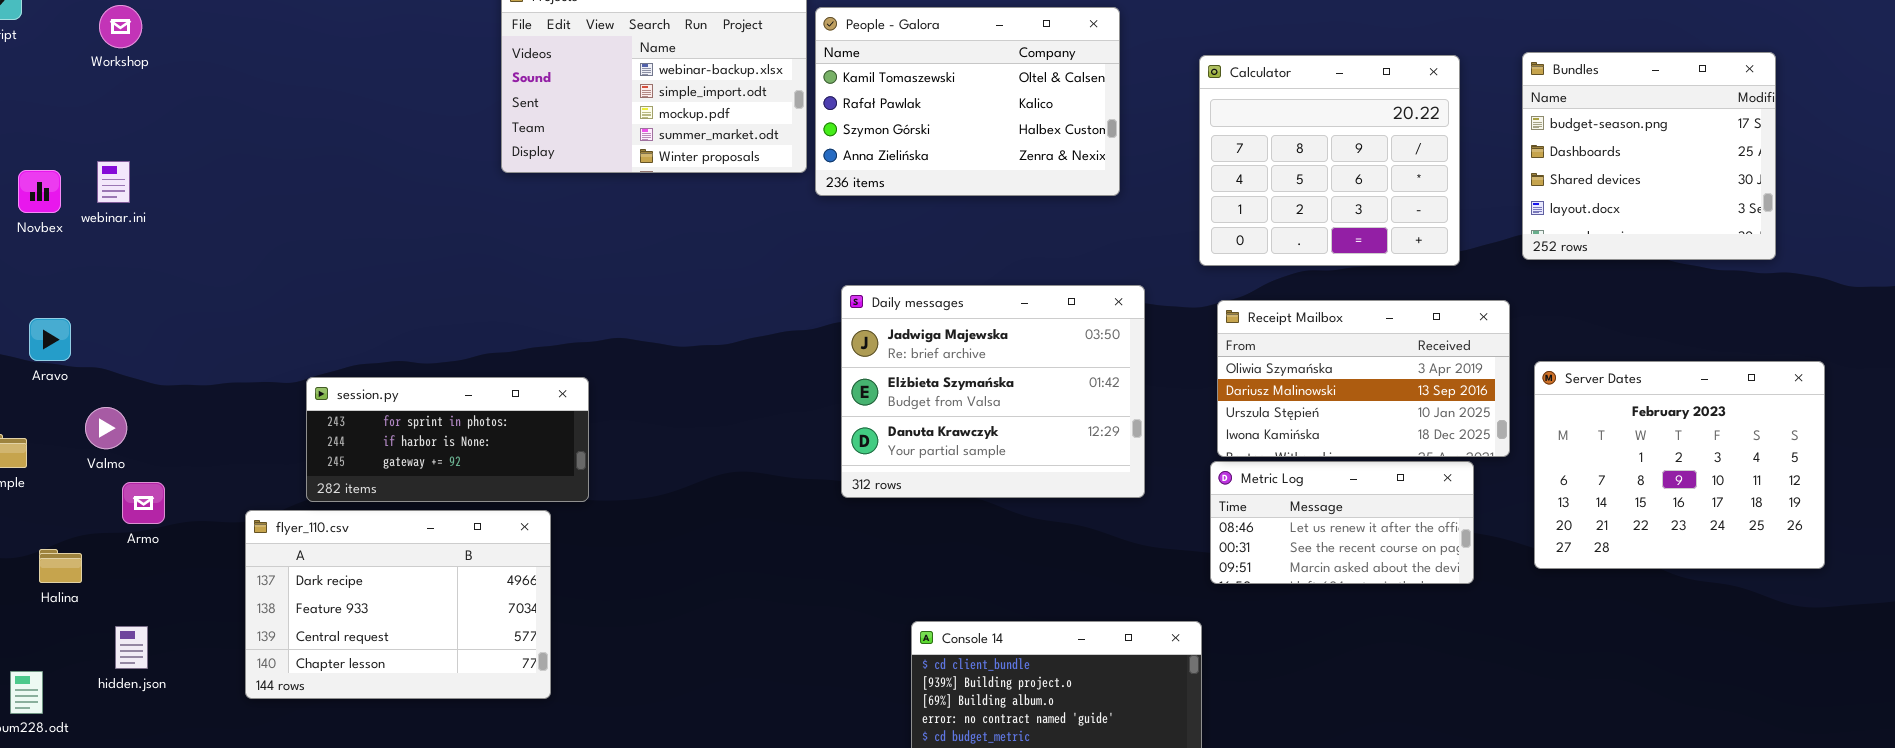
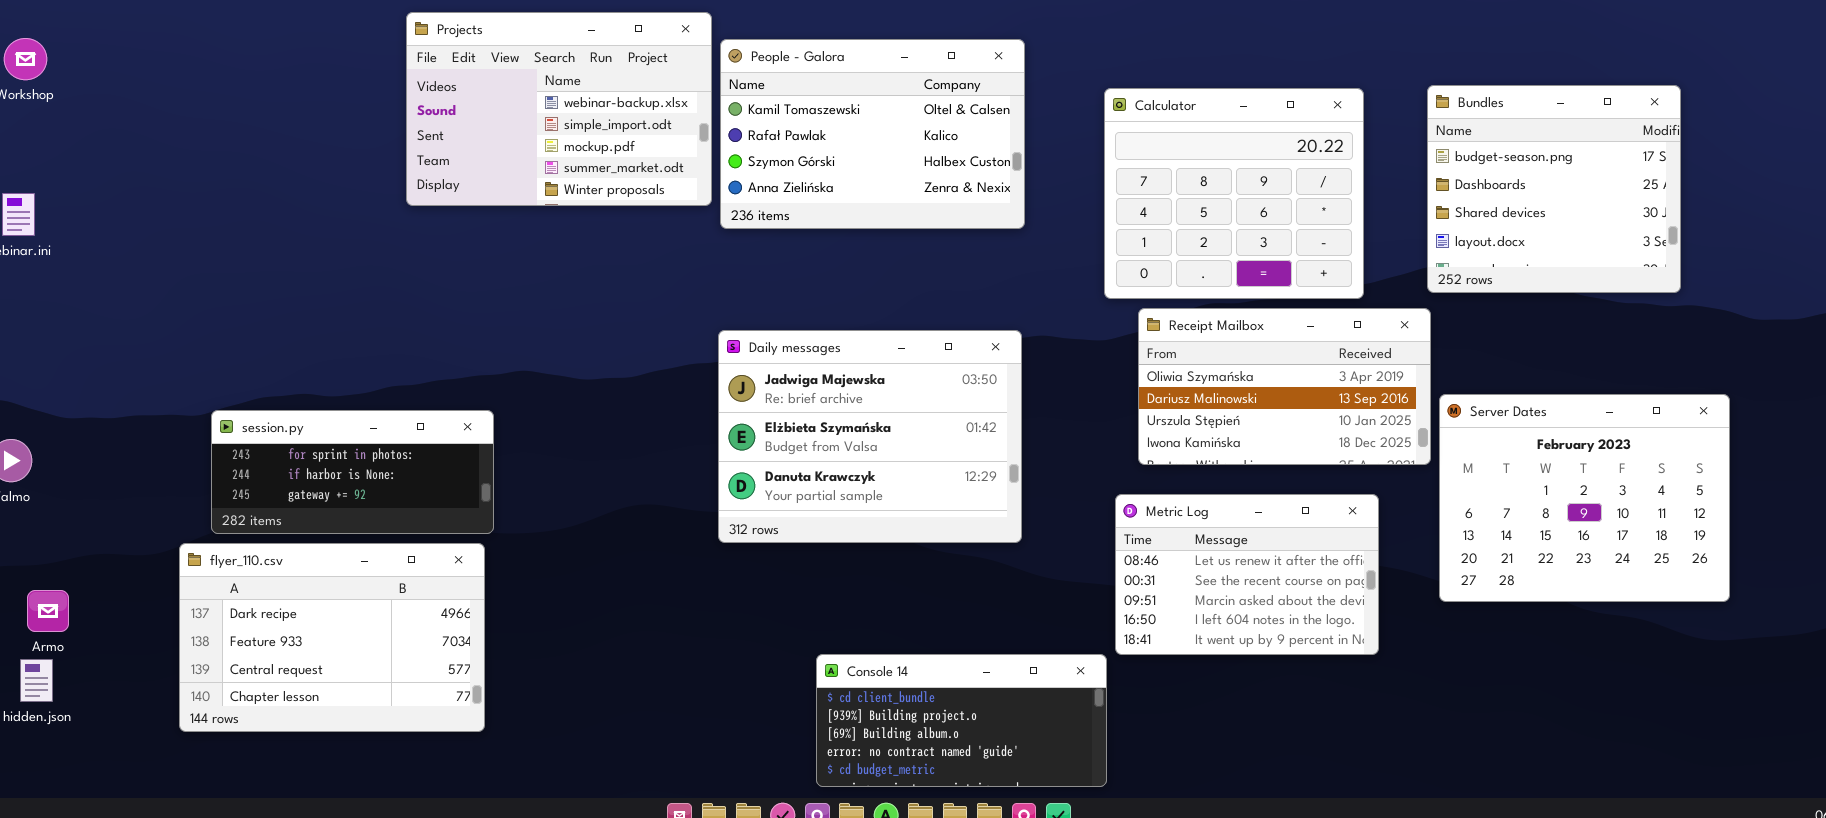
Daily messages: [841,285,1145,498] -> [718,330,1022,543], moved
Receipt Mailbox: [1217,300,1510,457] -> [1138,308,1431,465], moved
Metric Log: [1210,461,1474,584] -> [1115,494,1379,655], resized
Armo: [122,482,165,524] -> [27,590,69,632], moved
flyer_110.csv: [245,510,551,699] -> [179,543,485,732], moved

